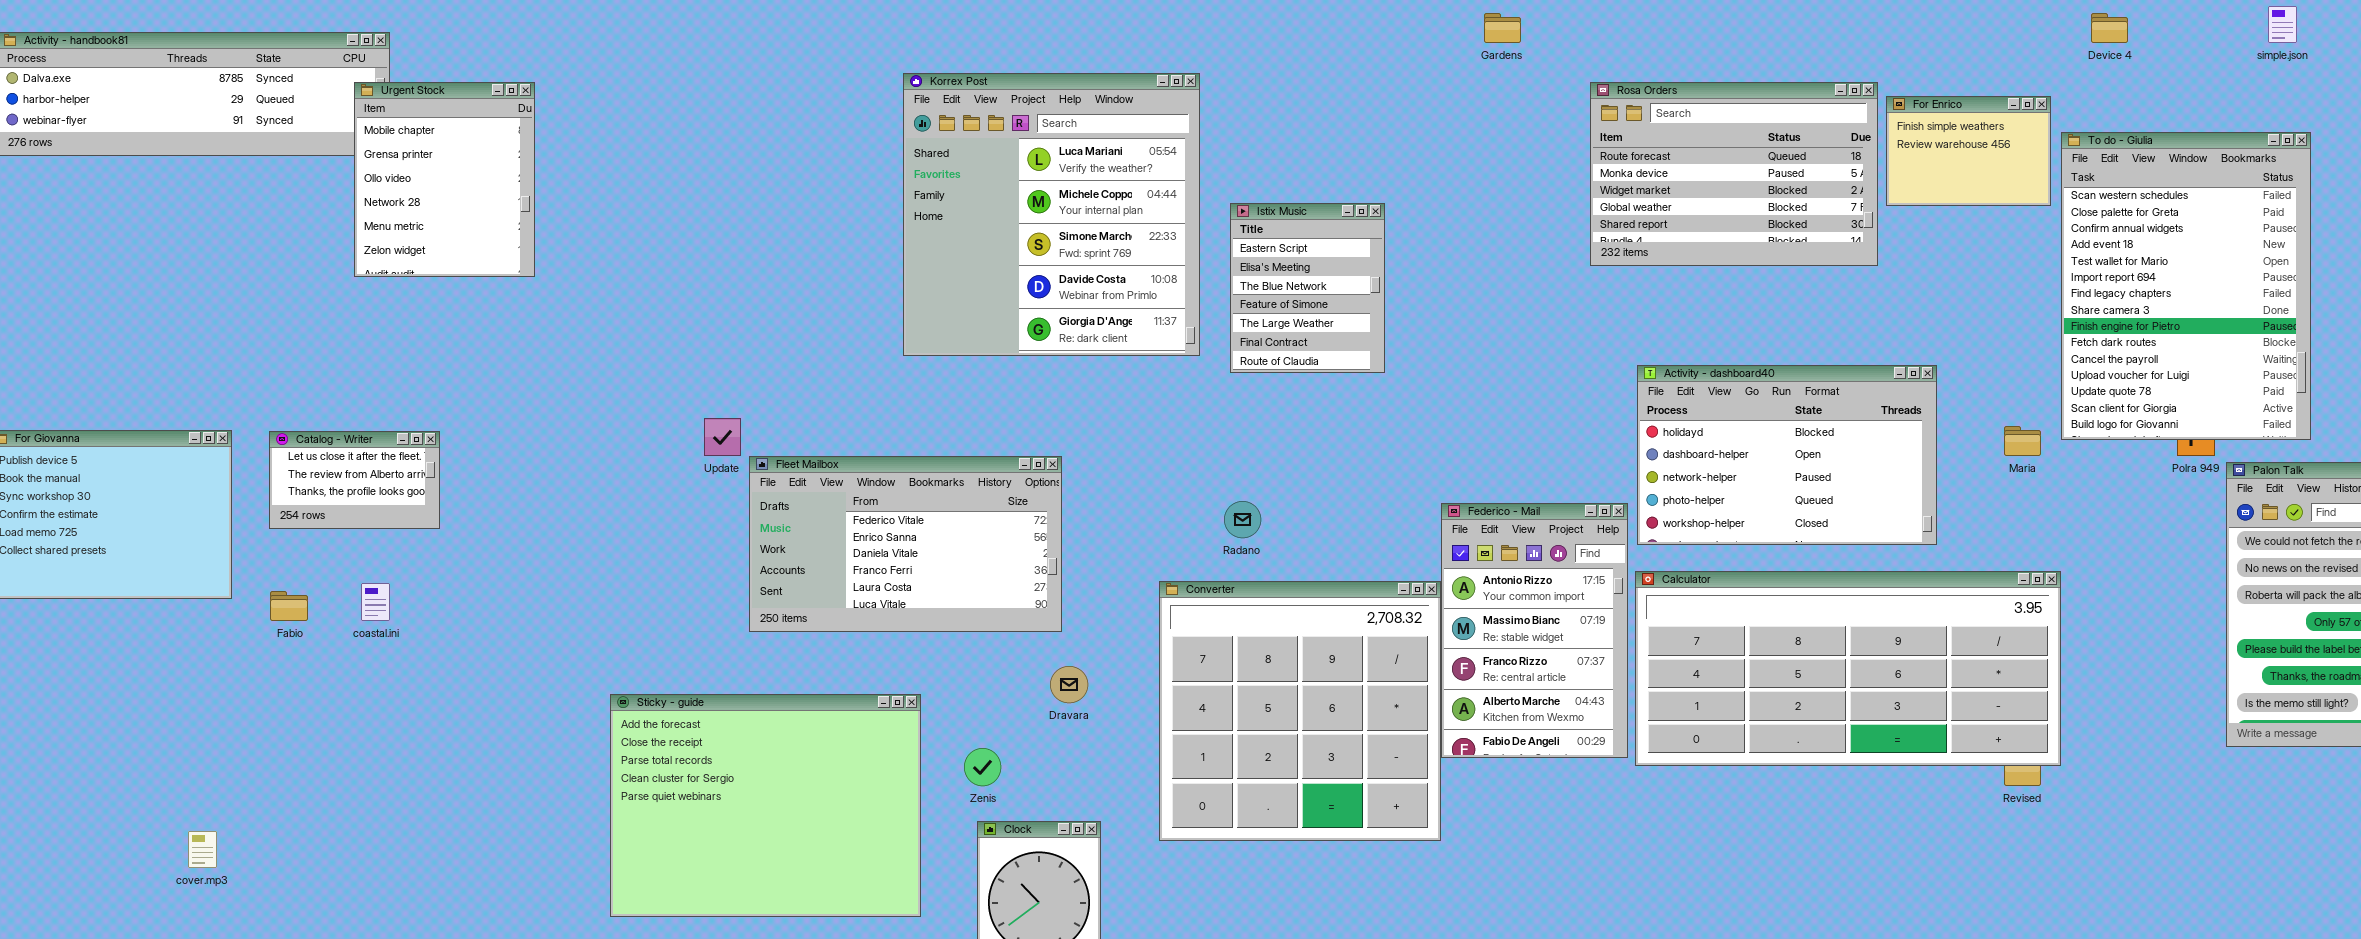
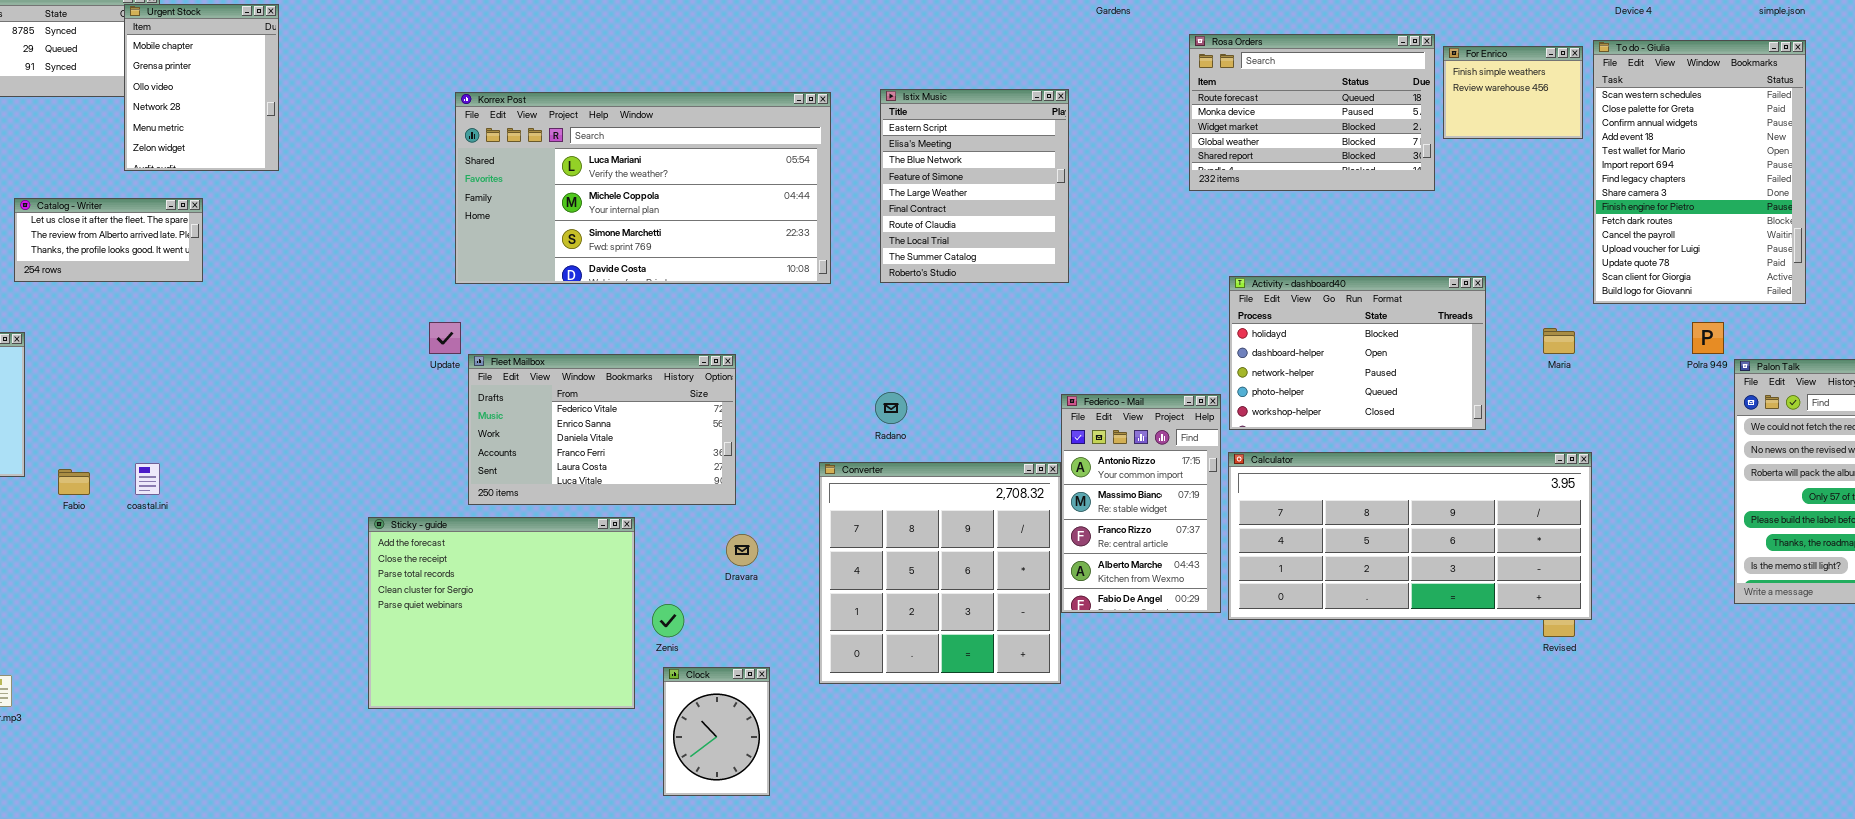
Korrex Post: [903,73,1200,356] -> [455,92,831,284], moved, resized
Urgent Stock: [354,82,535,277] -> [124,4,279,171], moved
To do - Giulia: [2061,132,2311,440] -> [1593,40,1806,304], moved
Istix Music: [1230,203,1385,373] -> [880,89,1069,283], resized
Catalog - Writer: [269,431,440,529] -> [14,198,203,282], moved, resized
Sticky - guide: [610,694,921,917] -> [368,517,635,709], moved

